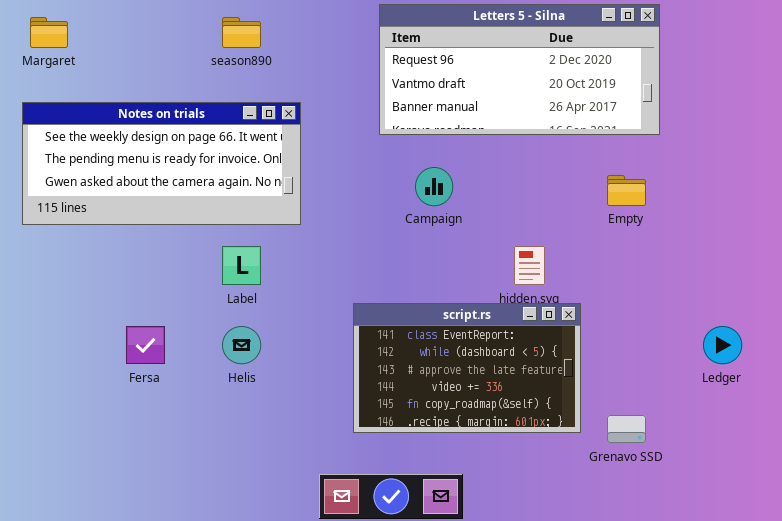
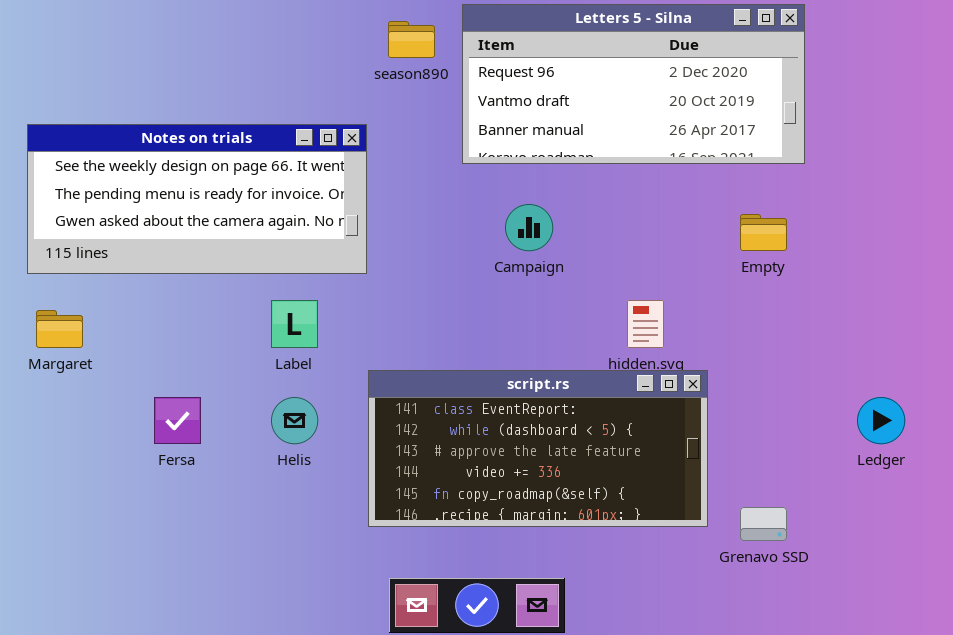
Margaret: [30,17,68,48] -> [36,310,83,348], moved
season890: [222,17,261,48] -> [388,21,435,58], moved
script.rs: [353,303,581,433] -> [368,370,708,527], resized

